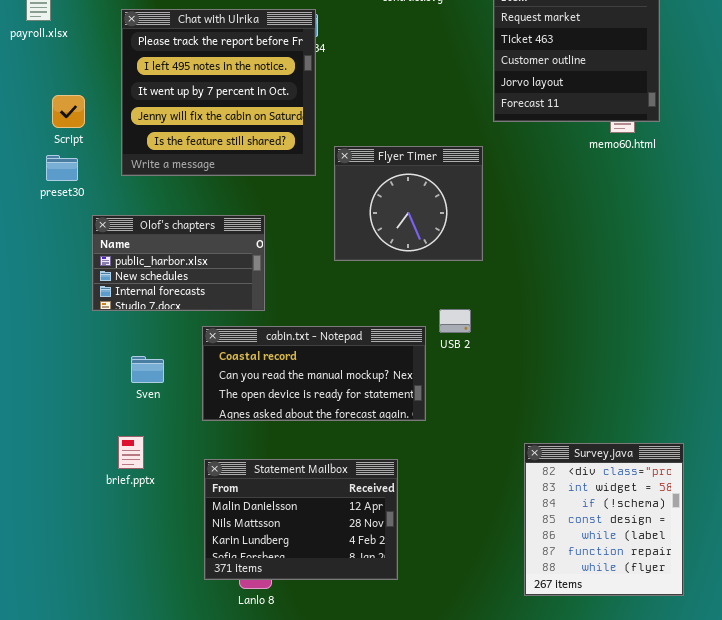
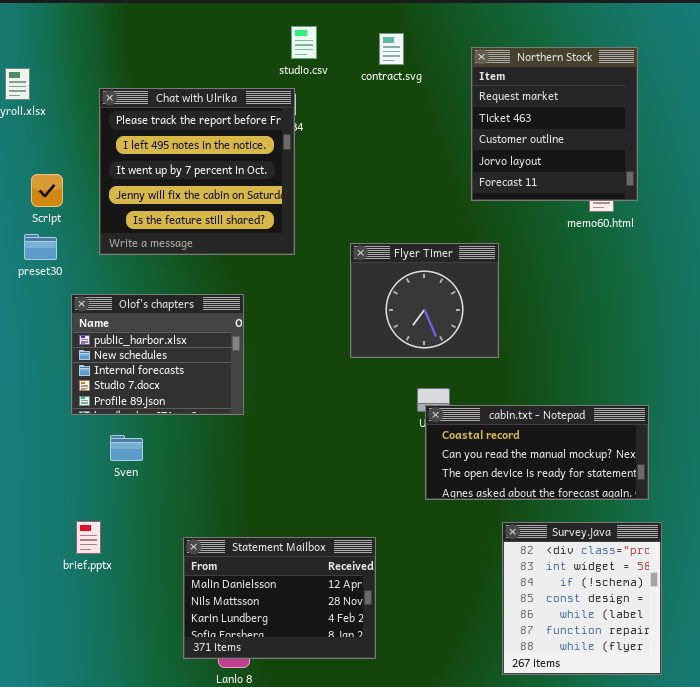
Flyer Timer: [334,146,483,261] -> [350,243,499,358], moved
Olof's chapters: [92,215,265,311] -> [71,294,244,415], resized
cabin.txt - Notepad: [202,326,426,421] -> [425,405,649,500], moved
brief.pptx: [118,436,144,469] -> [76,521,101,554], moved

